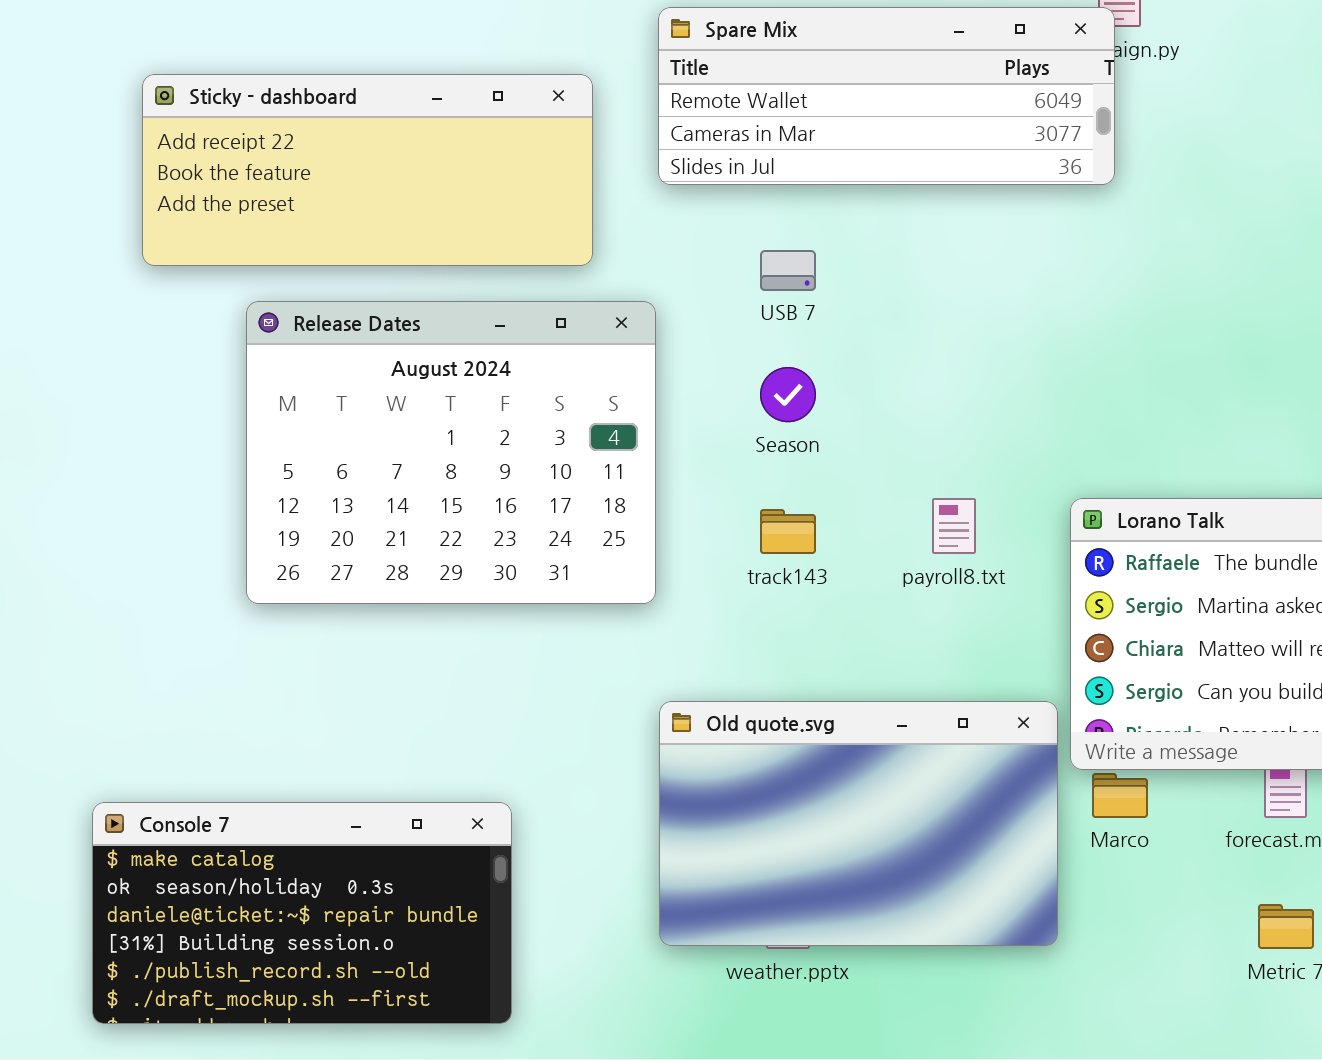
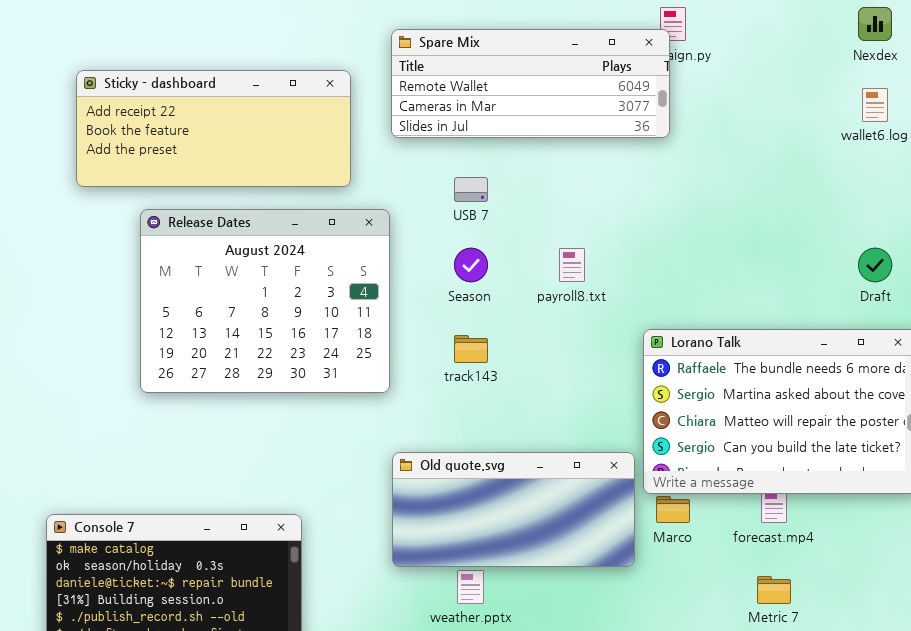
payroll8.txt: [932,498,976,554] -> [559,248,585,282], moved
Old quote.svg: [659,701,1058,946] -> [392,452,635,567], resized

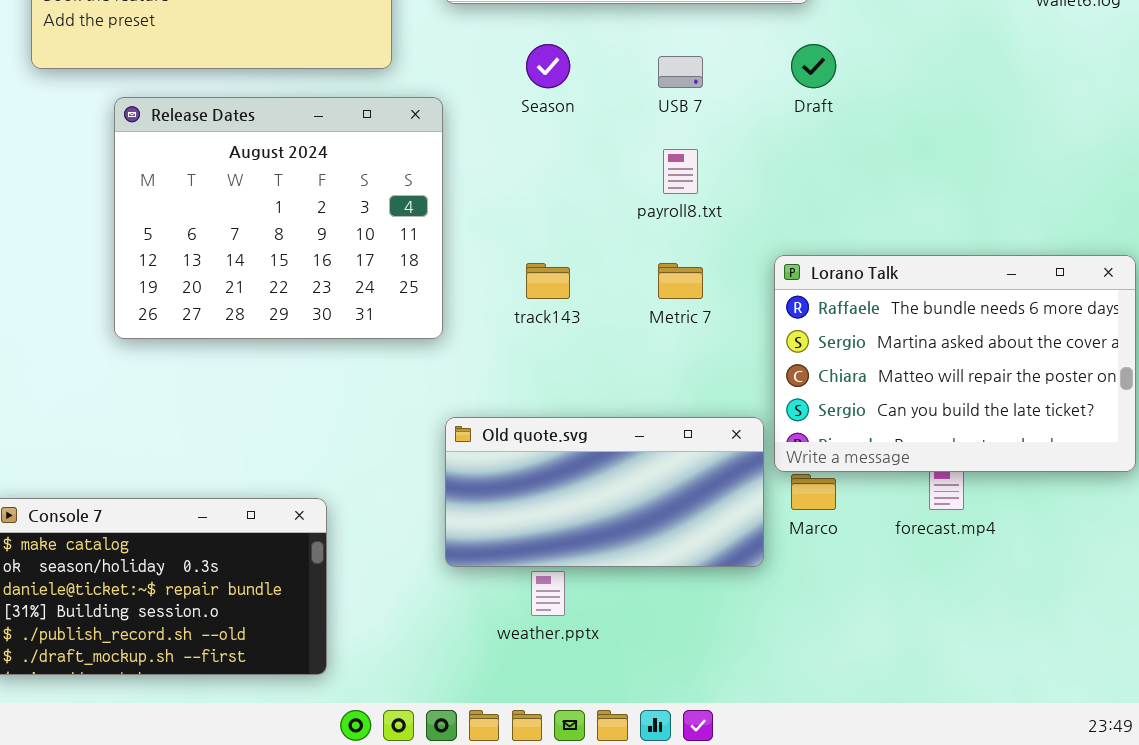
USB 7: [454,177,488,202] -> [658,56,703,88], moved
Season: [454,248,488,282] -> [526,44,570,88], moved
Draft: [858,248,892,282] -> [791,44,836,88], moved
Metric 7: [757,576,791,604] -> [658,263,703,299], moved

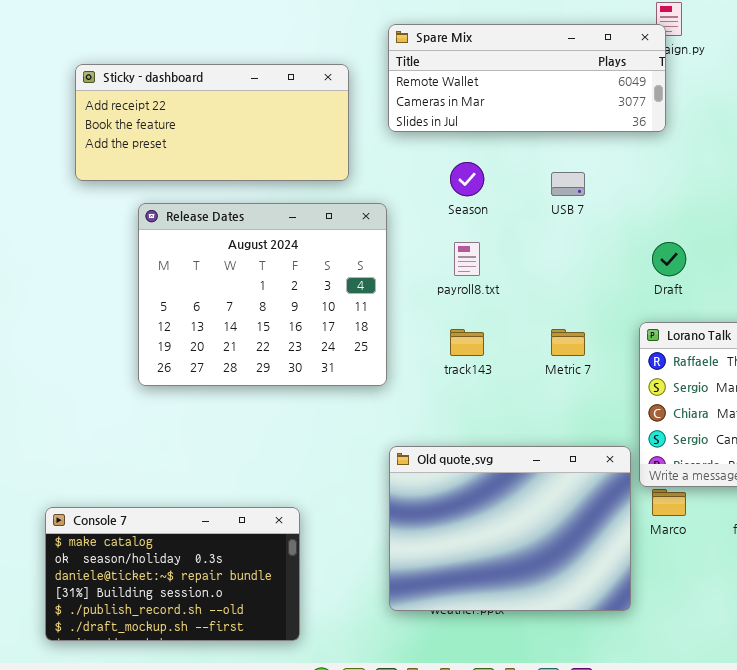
Draft: [791,44,836,88] -> [652,242,686,276], moved
payroll8.txt: [663,149,698,194] -> [454,242,480,276], moved
Old quote.svg: [445,417,764,567] -> [389,446,631,611], resized

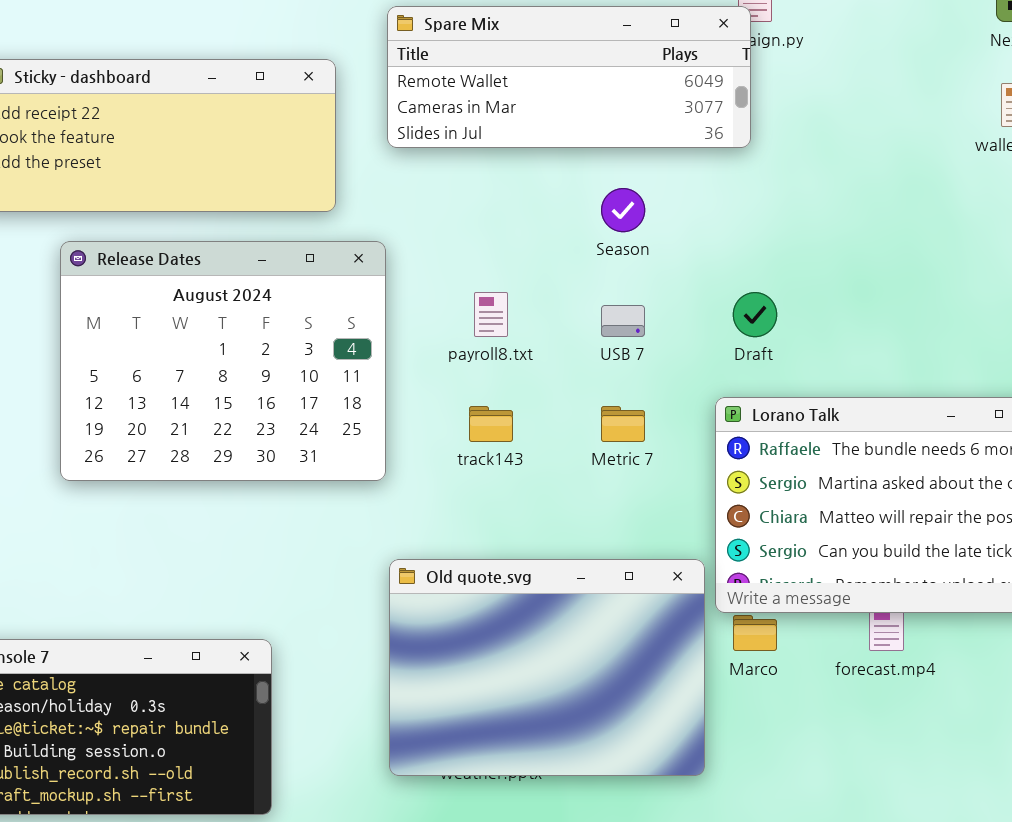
Season: [450,162,484,196] -> [601,188,645,232], moved
USB 7: [551,172,585,196] -> [601,305,645,337], moved

